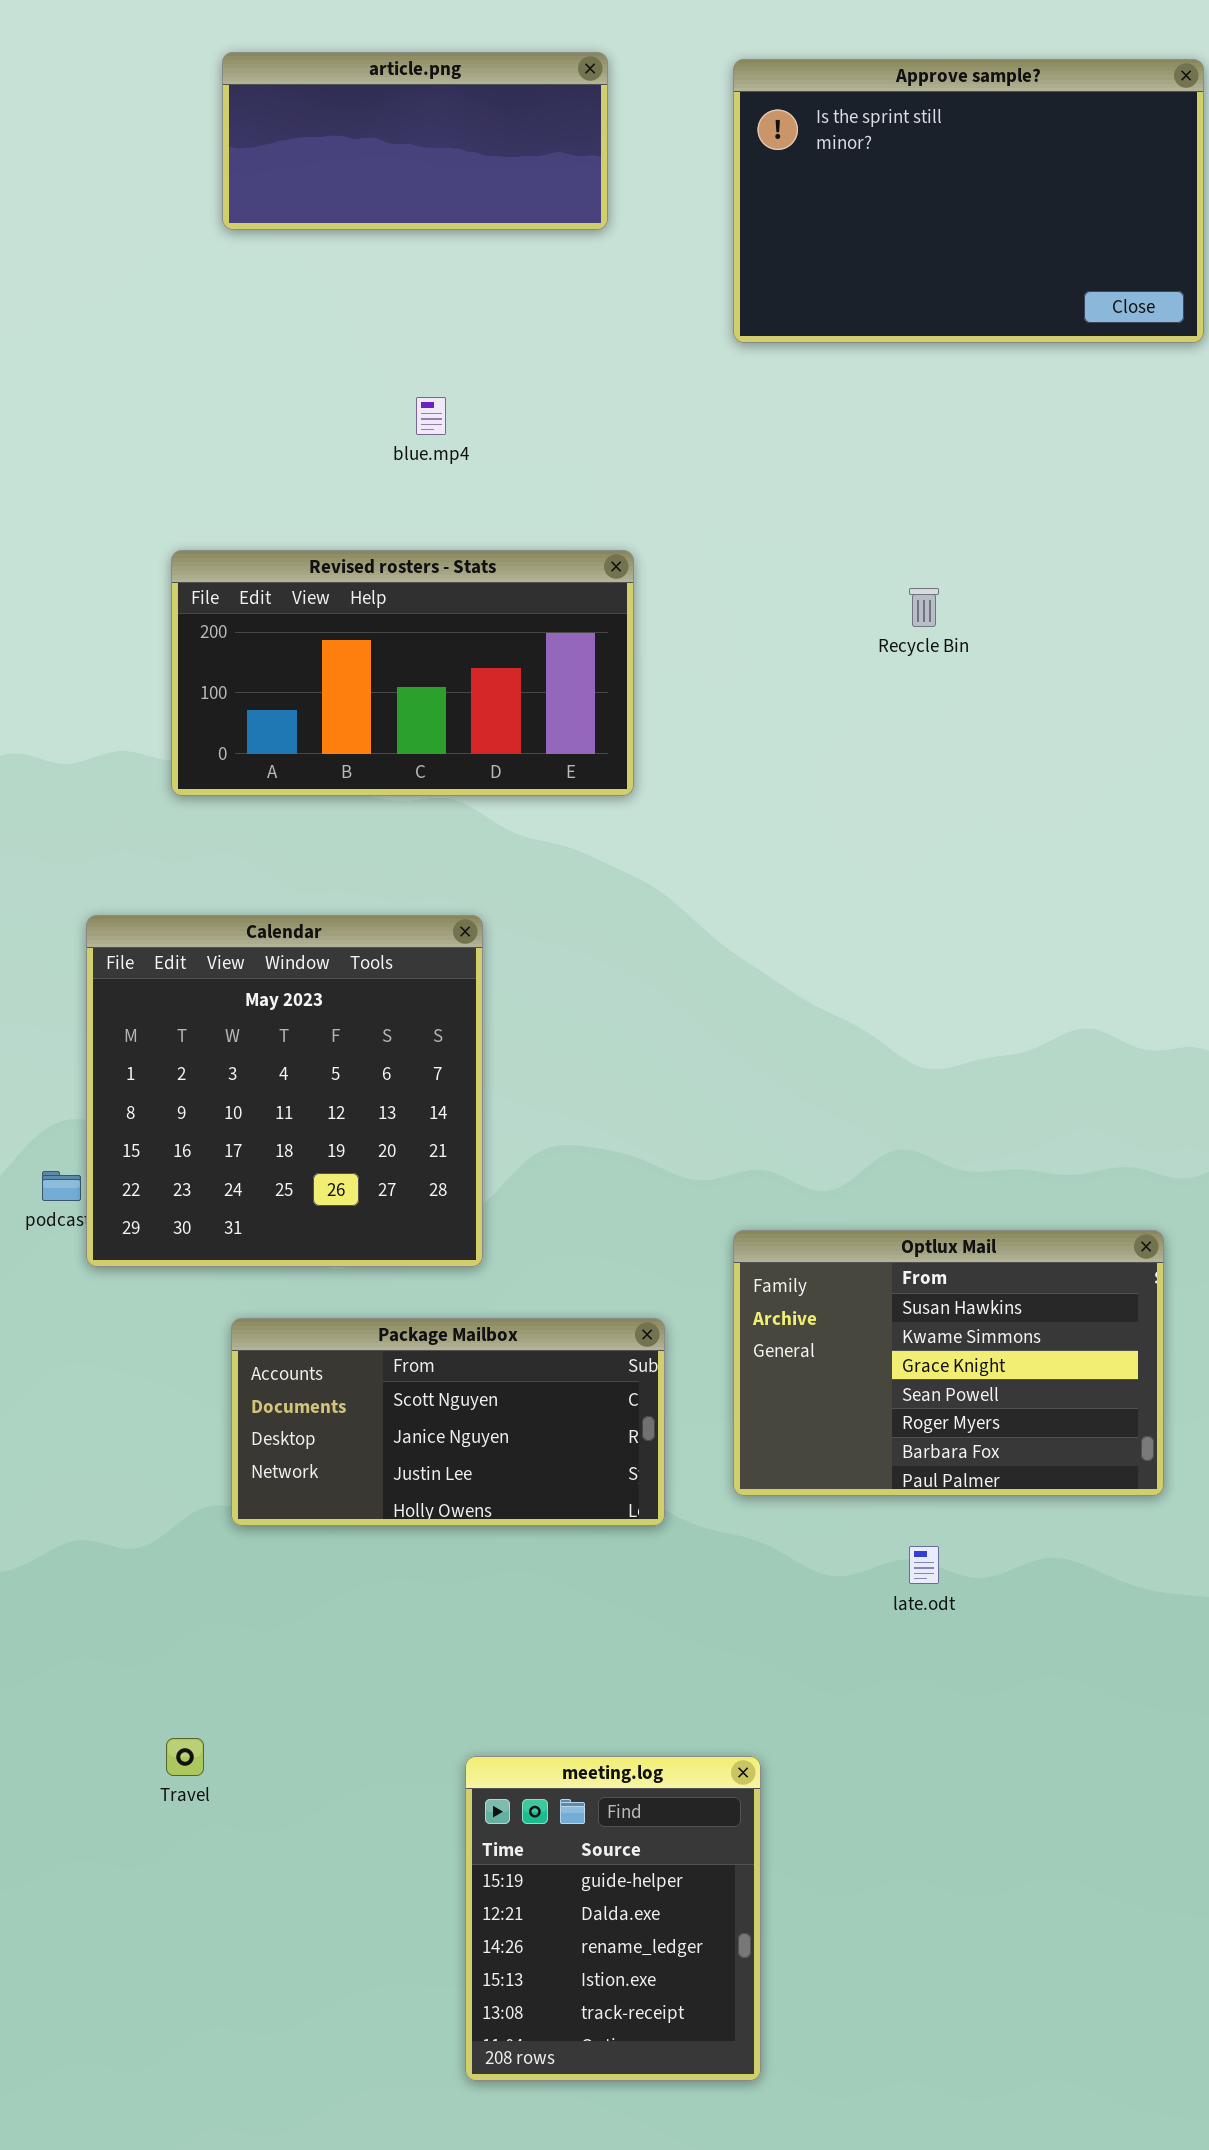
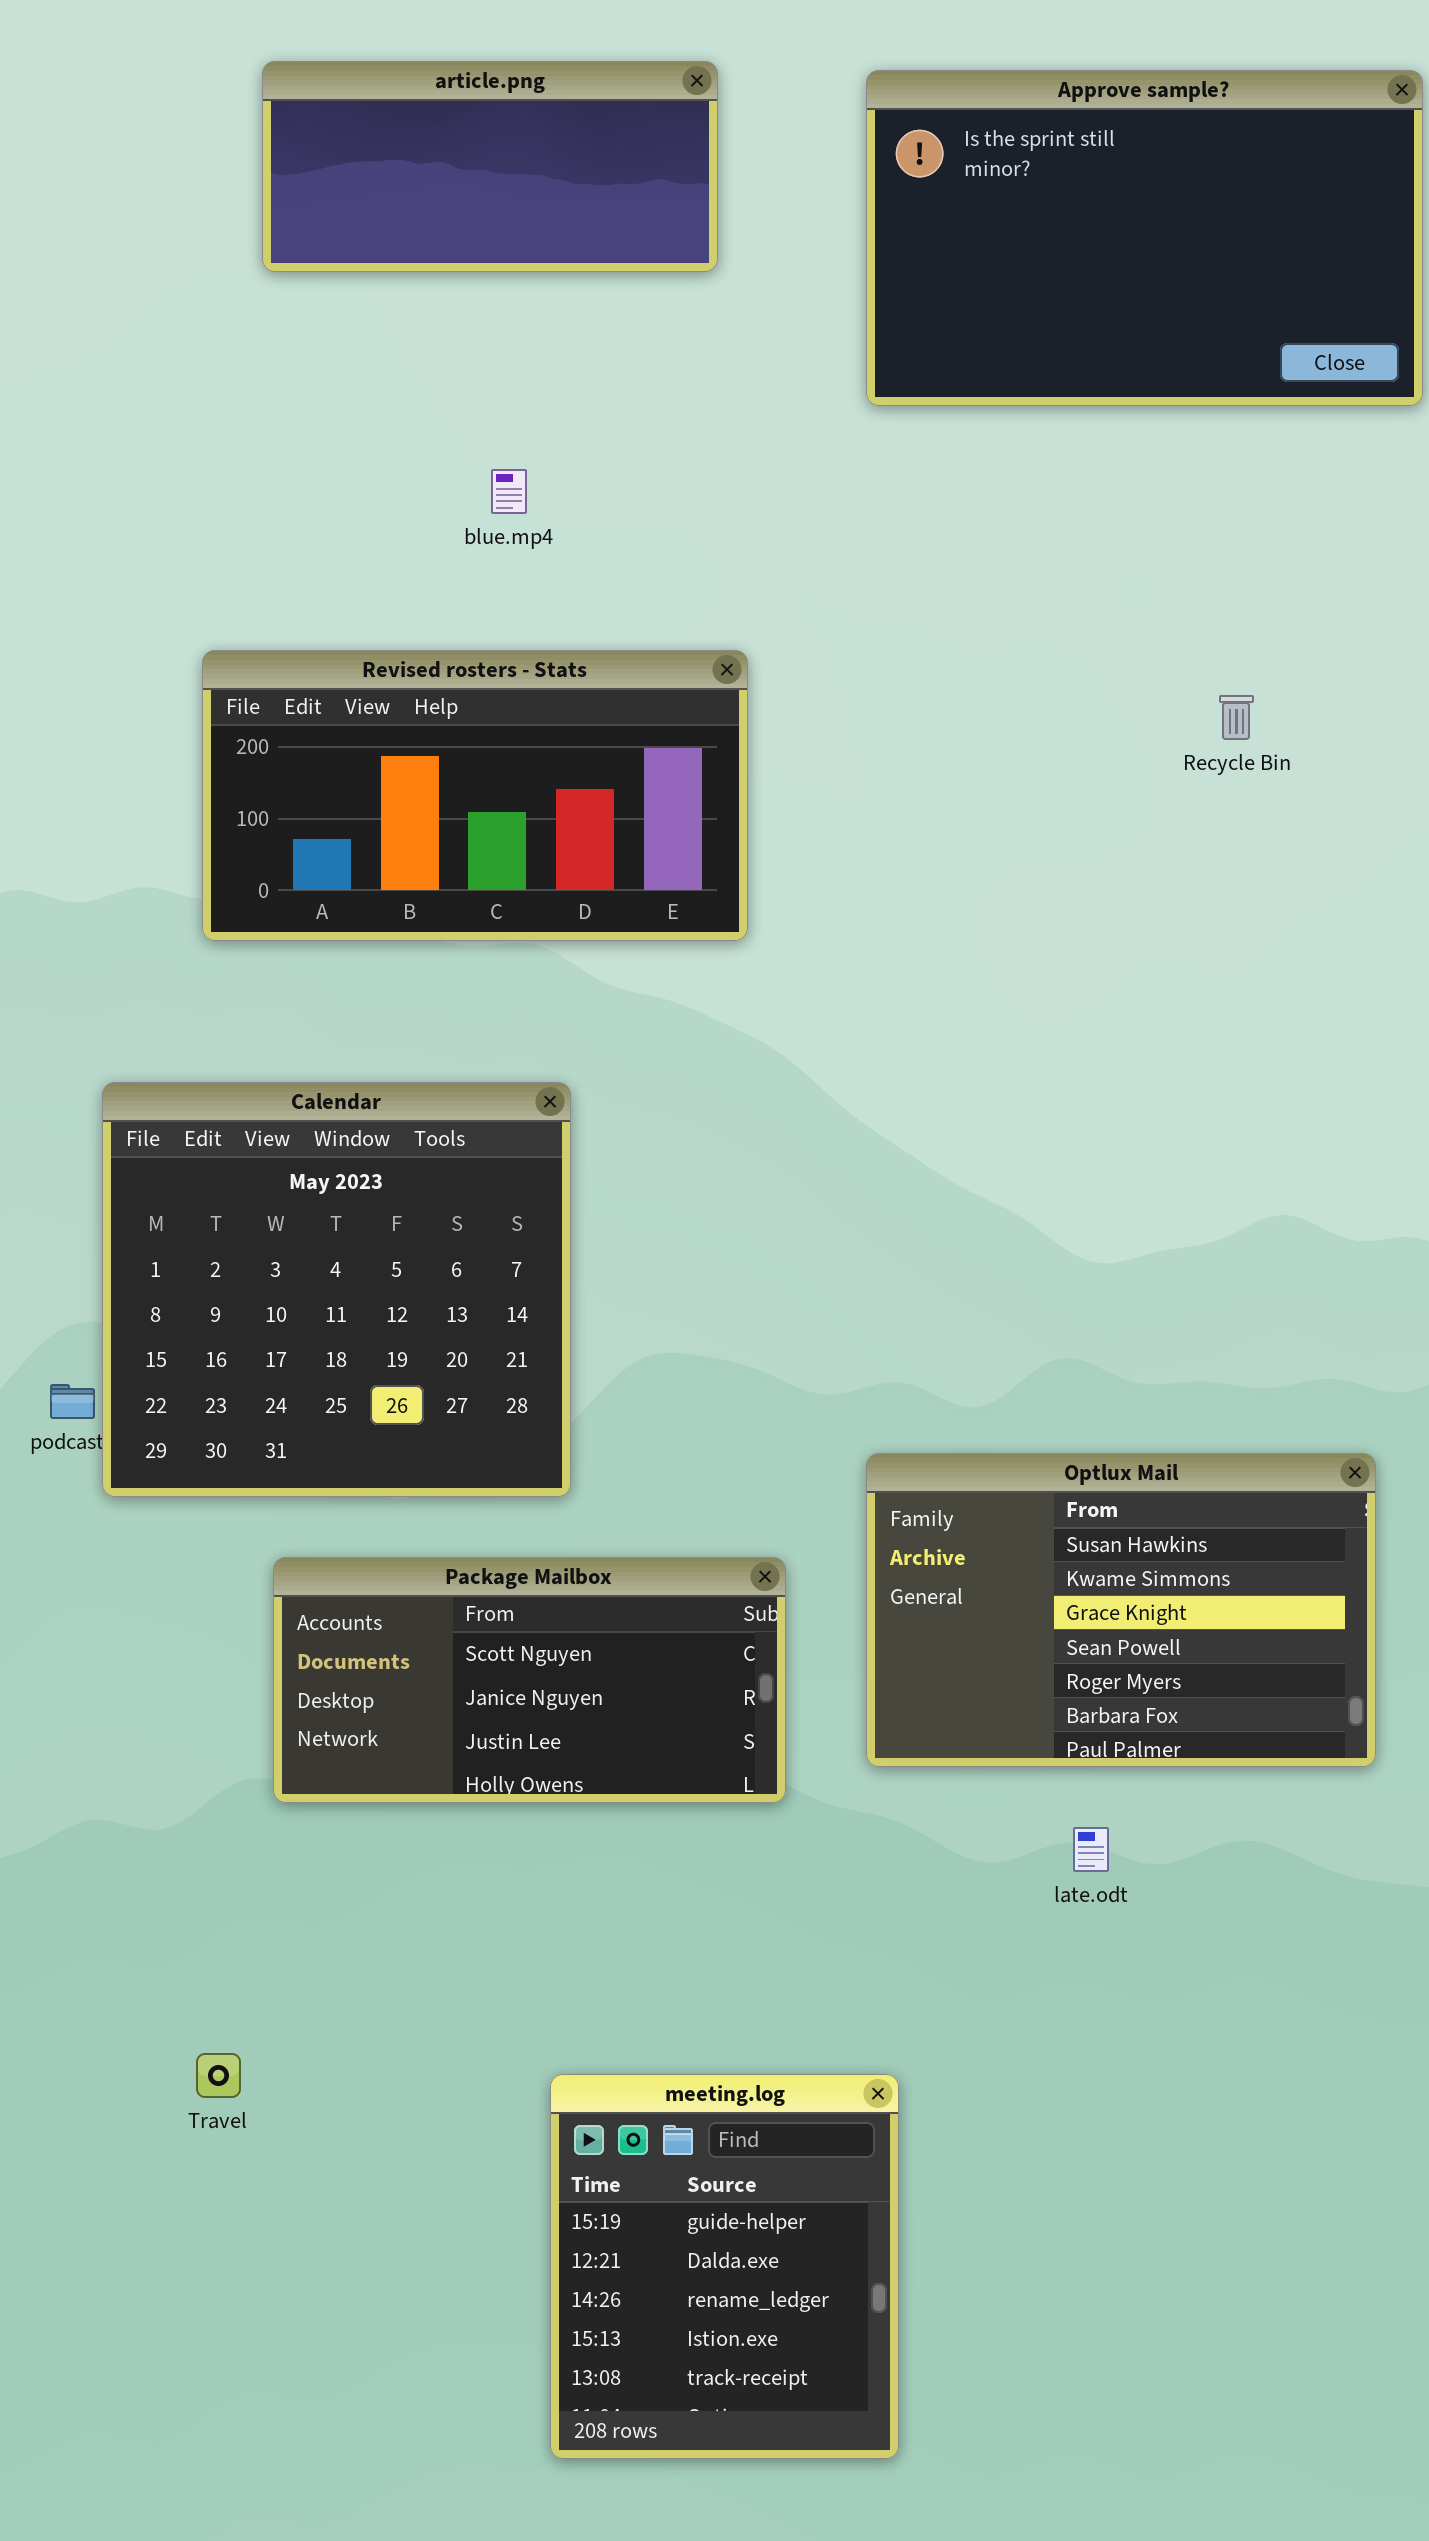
Recycle Bin: [909,588,939,627] -> [1219,695,1254,740], moved

